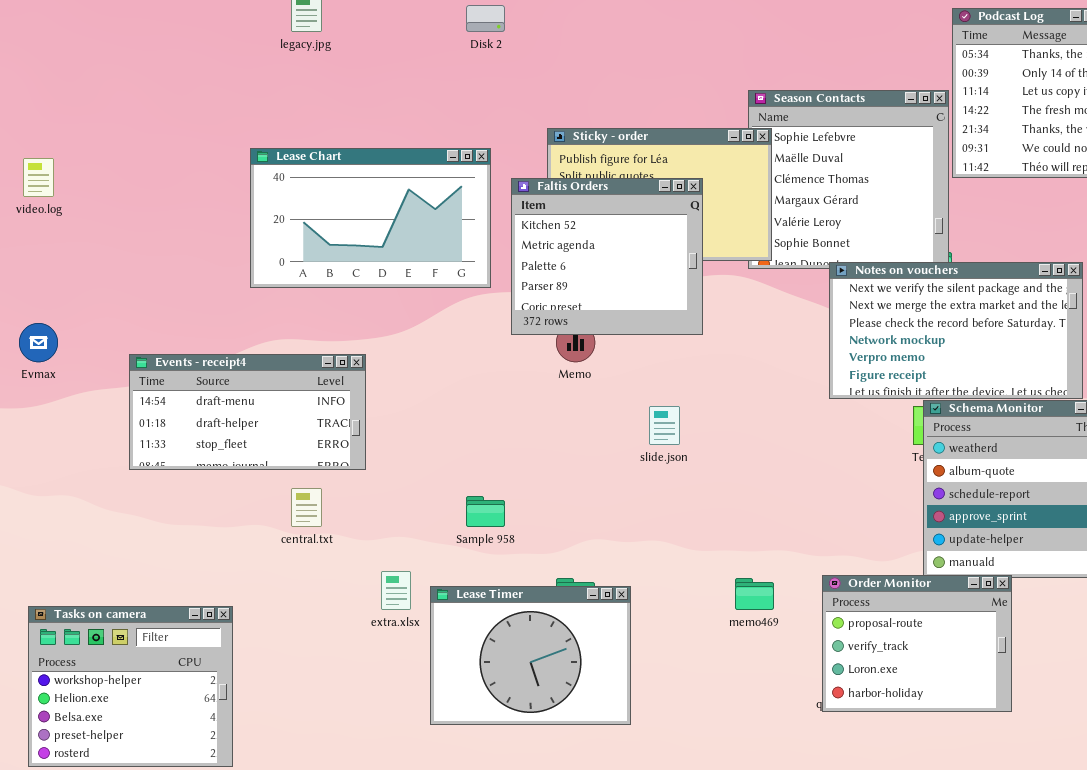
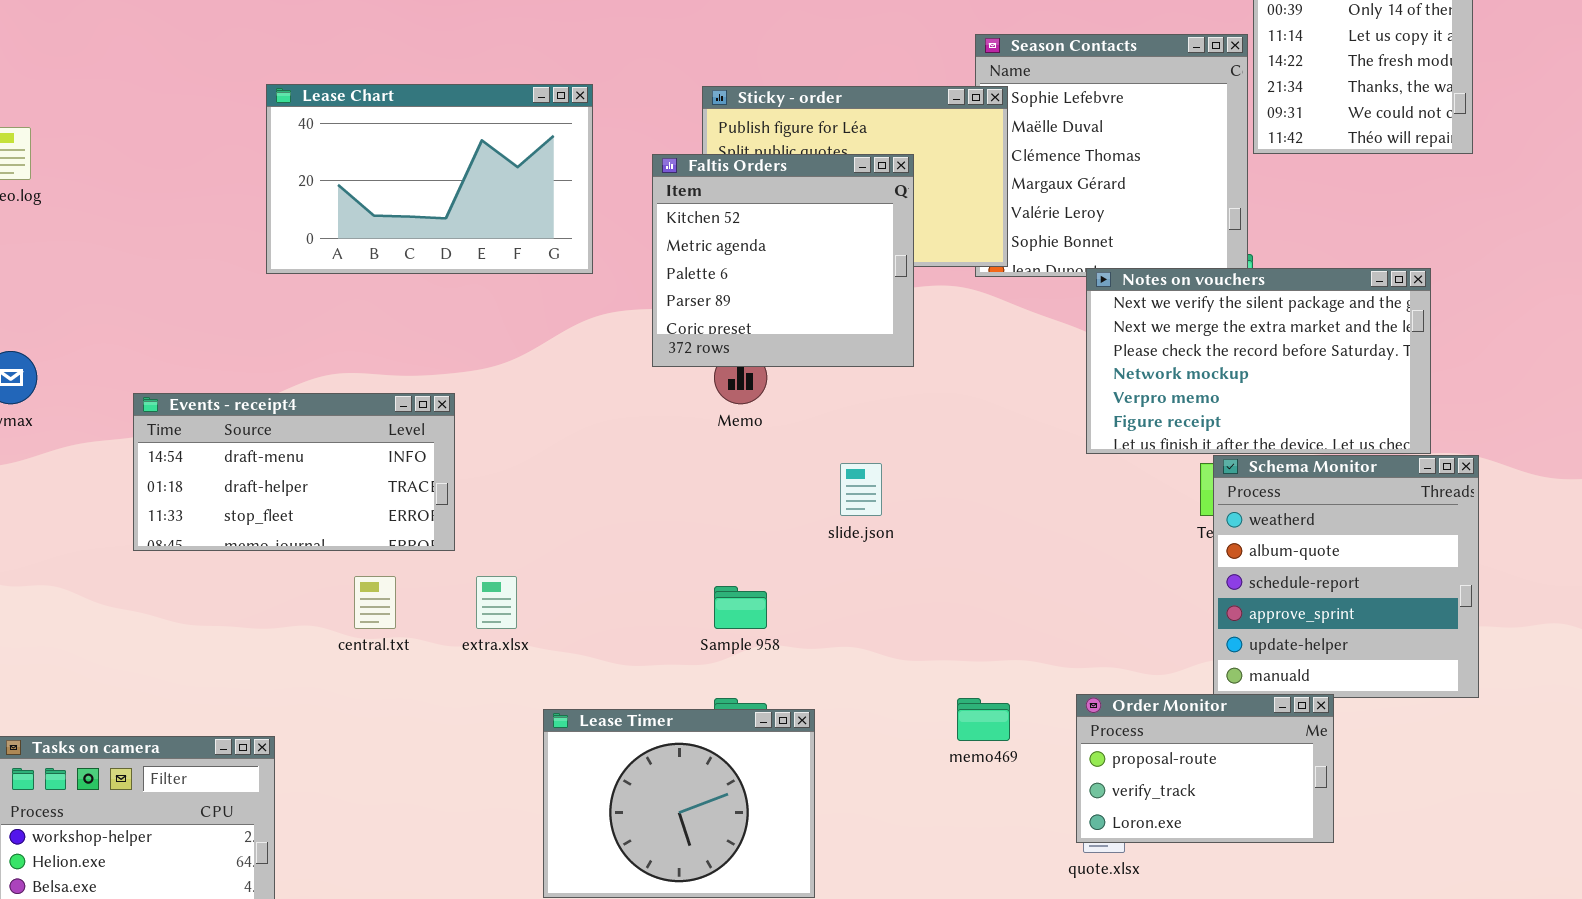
Lease Chart: [250,148,491,288] -> [266,84,593,274], moved
Sample 958: [466,496,505,527] -> [714,586,767,629], moved
extra.xlsx: [381,571,411,610] -> [476,576,517,629], moved
Order Monitor: [822,575,1012,712] -> [1076,694,1334,843], resized

